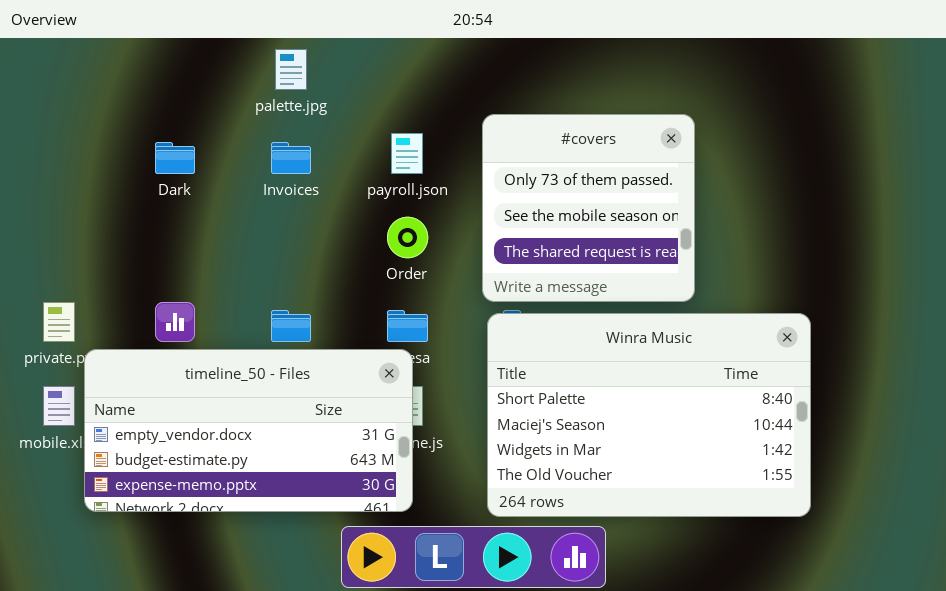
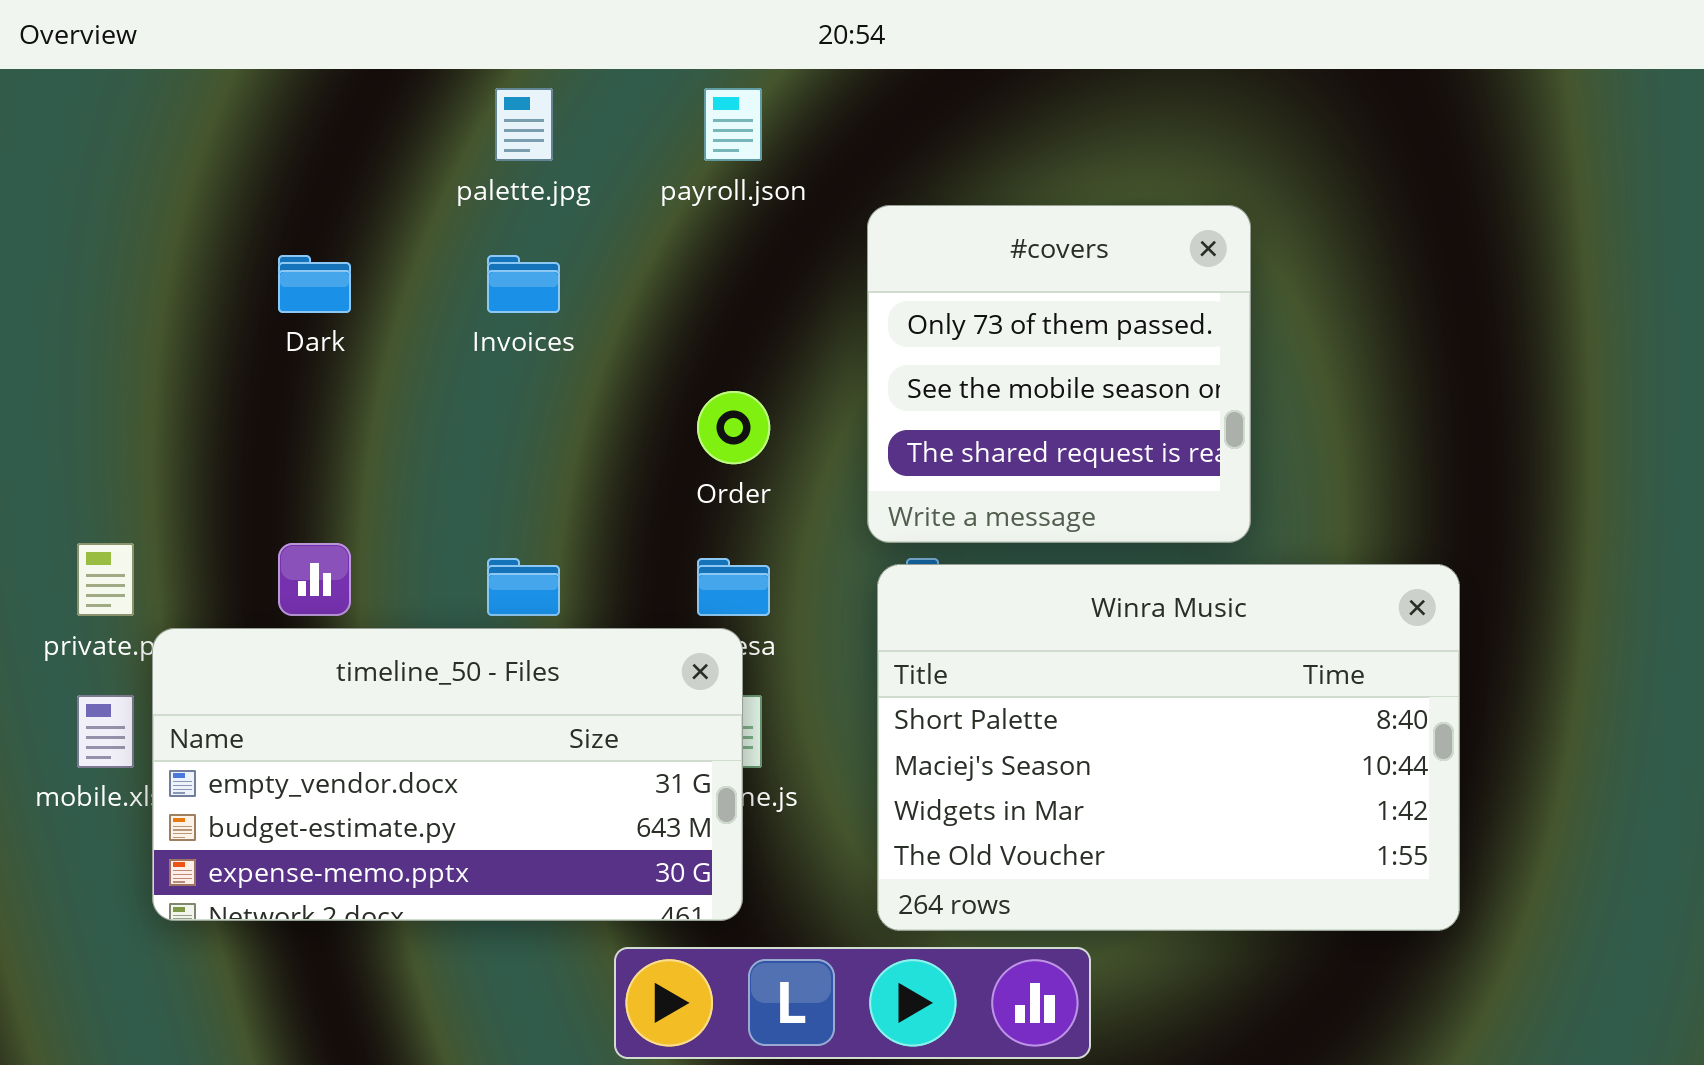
payroll.json: [391,133,423,174] -> [704,88,762,161], moved

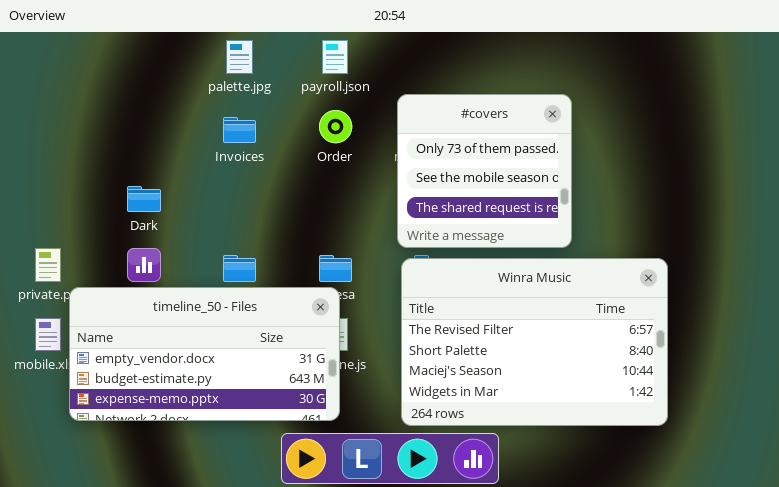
Dark: [278,255,351,313] -> [127,186,161,212], moved
Order: [697,391,770,464] -> [319,110,352,143], moved
Winra Music: [877,564,1460,931] -> [401,258,668,426], scrolled up 1 row

